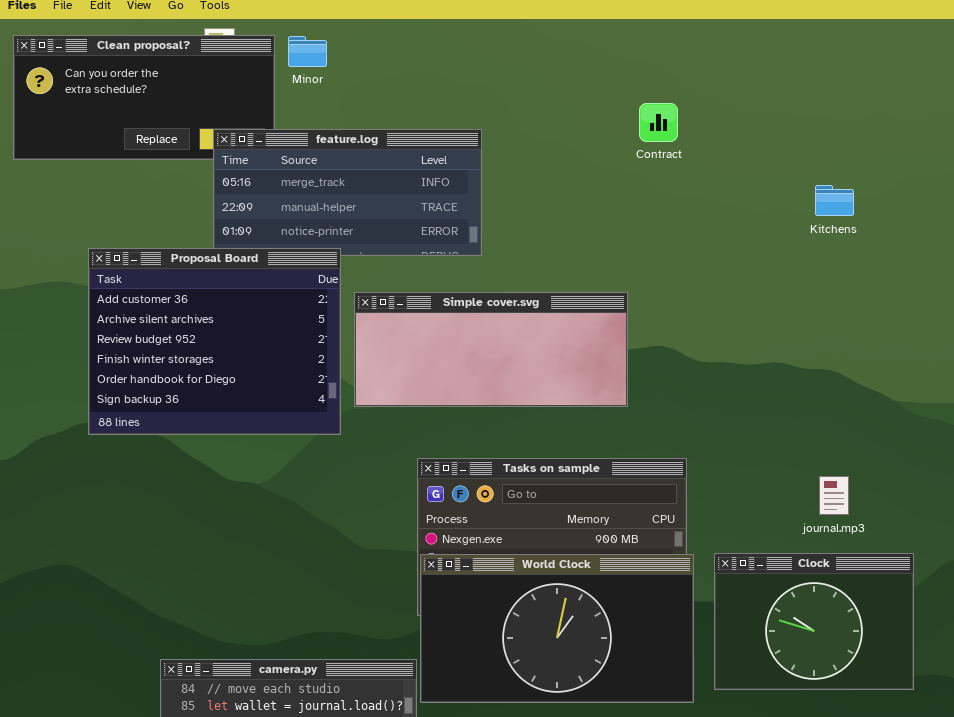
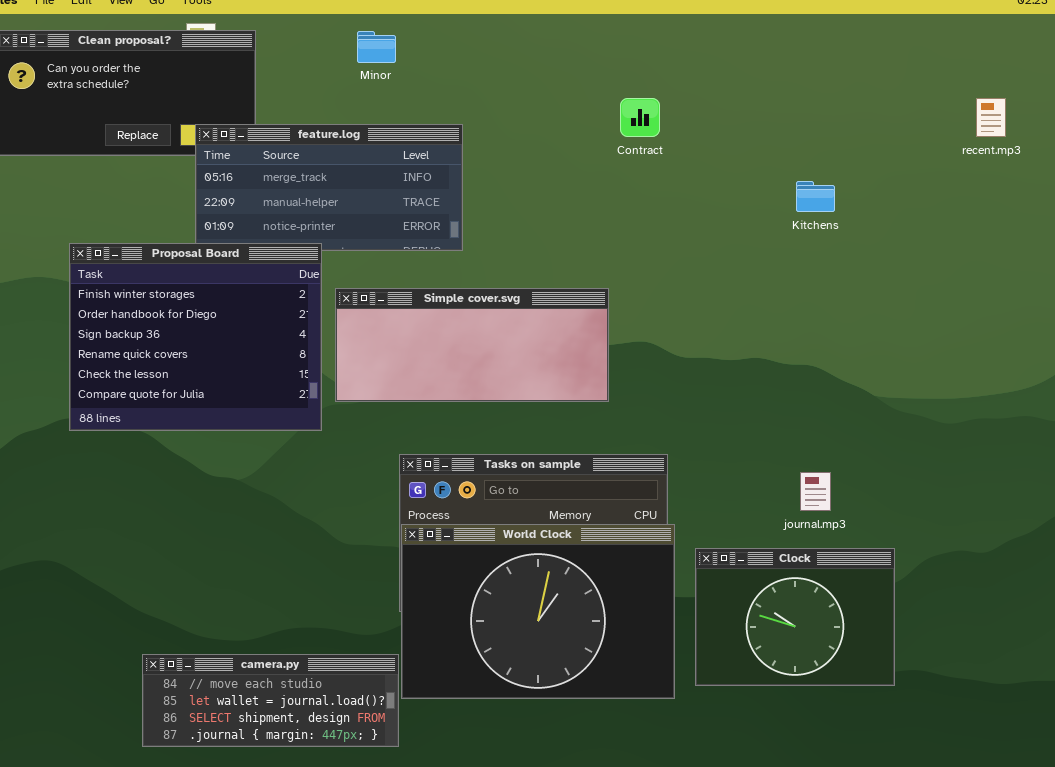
Minor: [288,36,327,67] -> [357,31,396,63], moved
Proposal Board: [88,248,341,435] -> [69,243,322,431], scrolled down 3 rows
World Clock: [420,554,694,703] -> [401,524,675,699], resized

